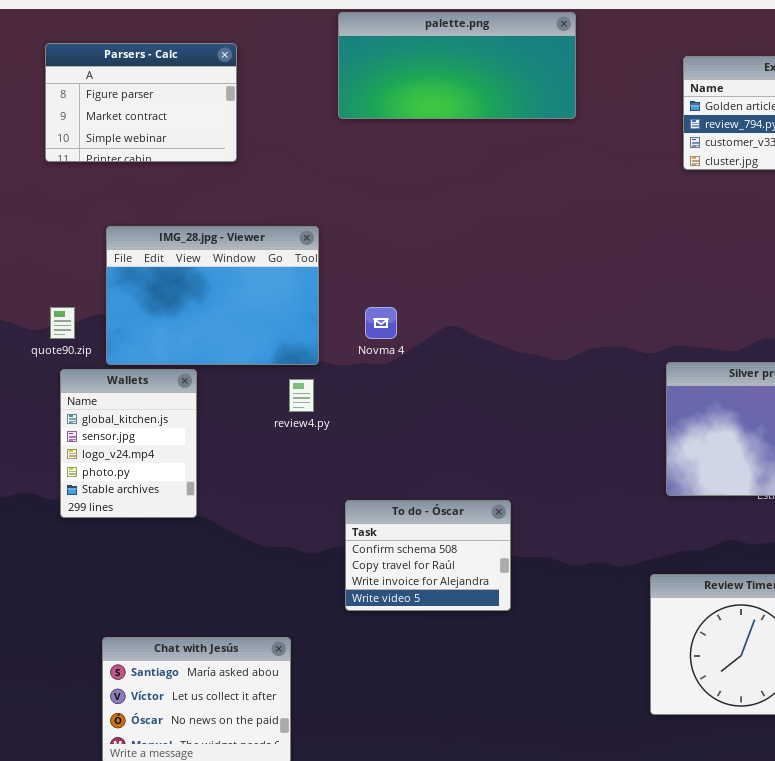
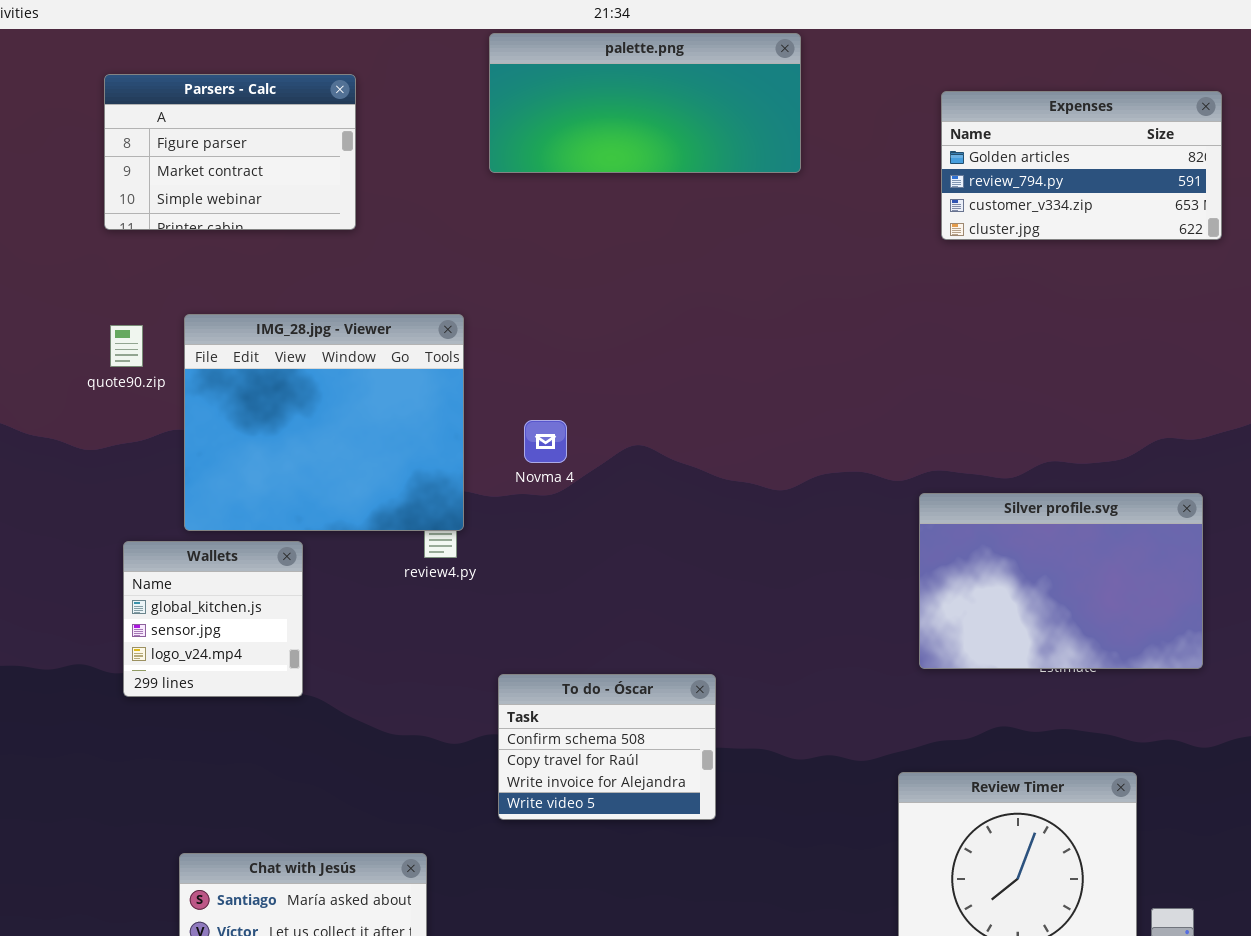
IMG_28.jpg - Viewer: [106,226,319,365] -> [184,314,464,531], resized
quote90.zip: [50,307,75,339] -> [110,325,143,367], moved
Wallets: [60,369,197,518] -> [123,541,303,697], resized

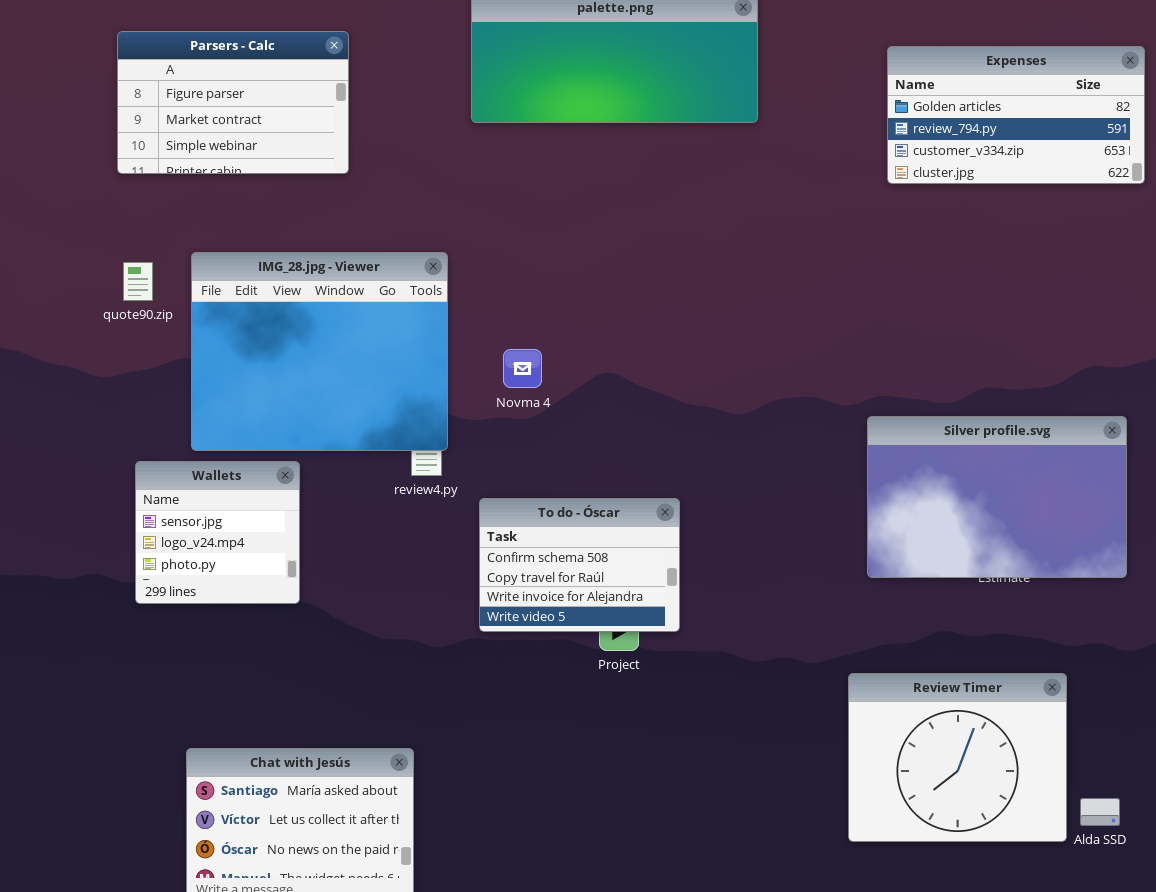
Wallets: [123,541,303,697] -> [135,461,300,604], scrolled down 1 row
To do - Óscar: [498,674,716,820] -> [479,498,680,632], moved

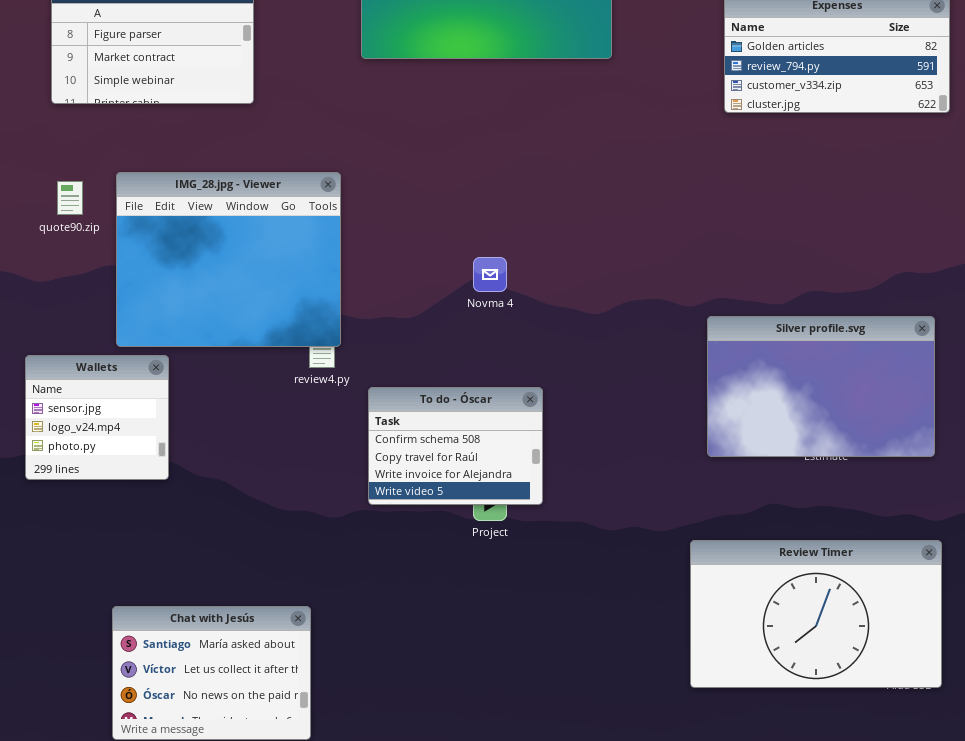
Novma 4: [503,349,542,388] -> [473,257,507,292], moved
Wallets: [135,461,300,604] -> [25,355,169,480], moved
Review Timer: [848,673,1067,842] -> [690,540,942,688], resized

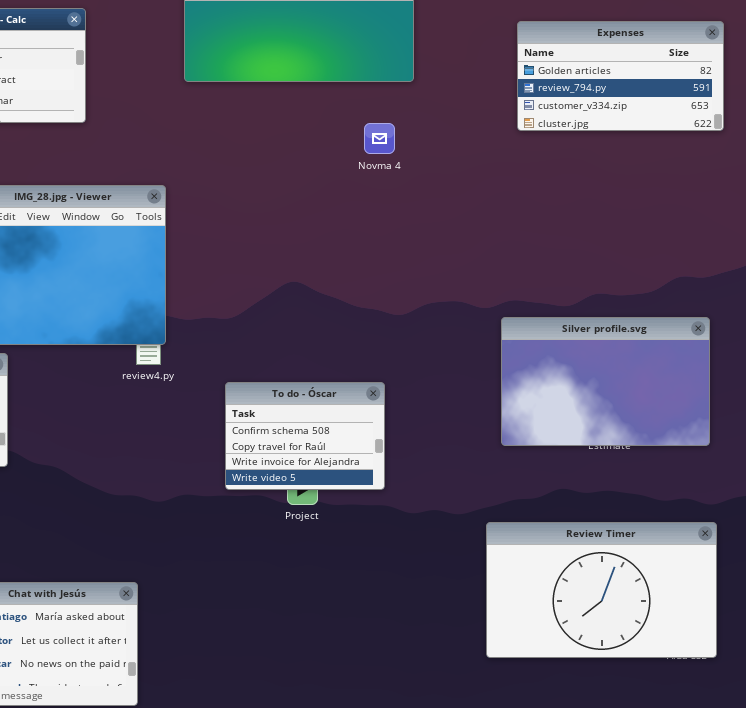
Novma 4: [473,257,507,292] -> [364,123,395,154], moved
To do - Óscar: [368,387,543,505] -> [225,382,385,490], moved

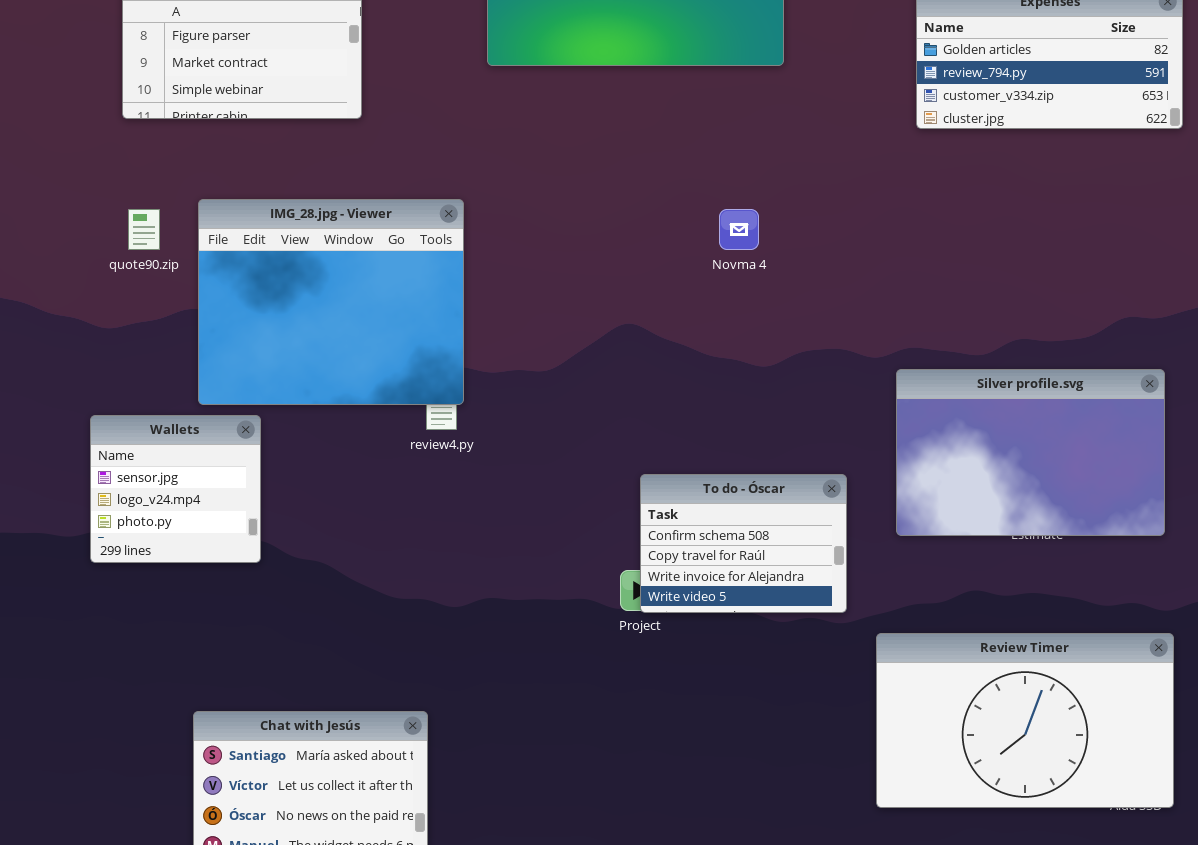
Novma 4: [364,123,395,154] -> [719,209,759,250], moved
To do - Óscar: [225,382,385,490] -> [640,474,847,613], moved

